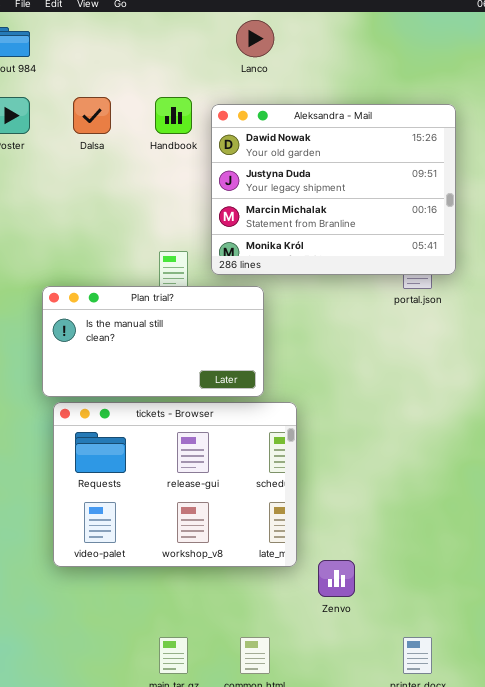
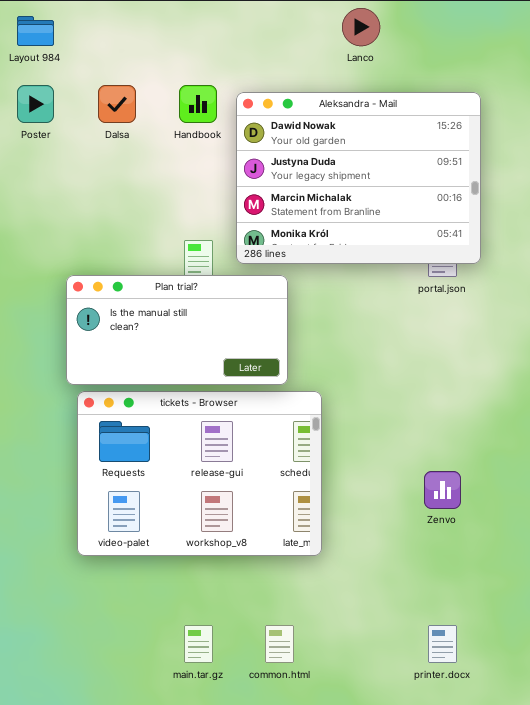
Lanco: [236,20,274,57] -> [342,8,380,46], moved
Zenvo: [318,560,355,597] -> [424,471,461,509], moved

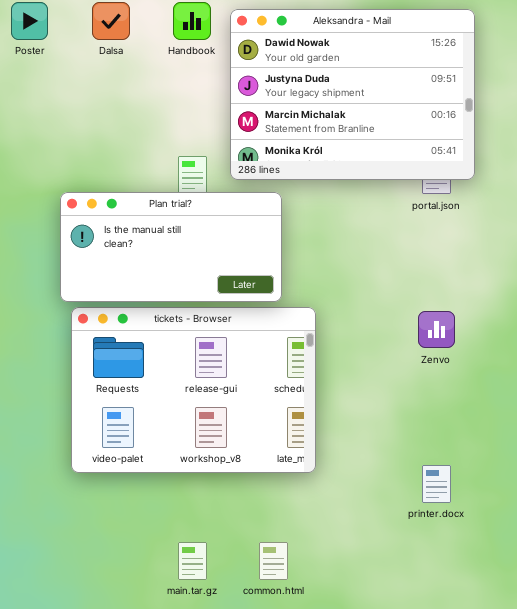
Zenvo: [424,471,461,509] -> [418,311,455,348], moved
printer.docx: [428,625,457,663] -> [422,465,451,503], moved

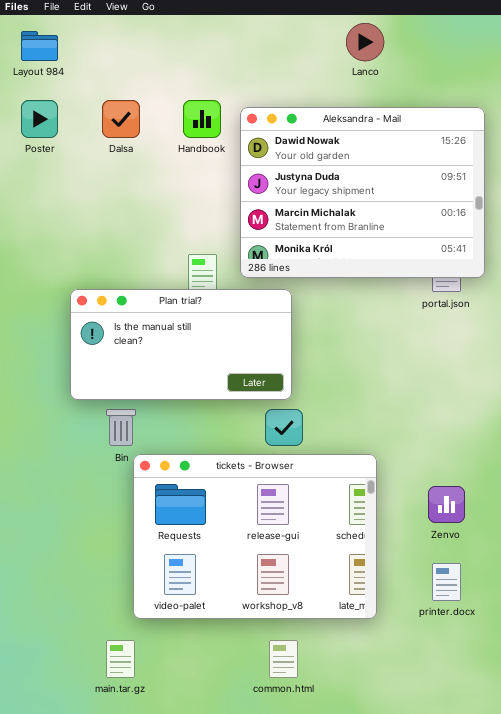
tickets - Browser: [71,307,316,473] -> [133,454,377,619], moved
Zenvo: [418,311,455,348] -> [428,486,465,523], moved
main.tar.gz: [178,542,207,580] -> [106,640,135,678], moved

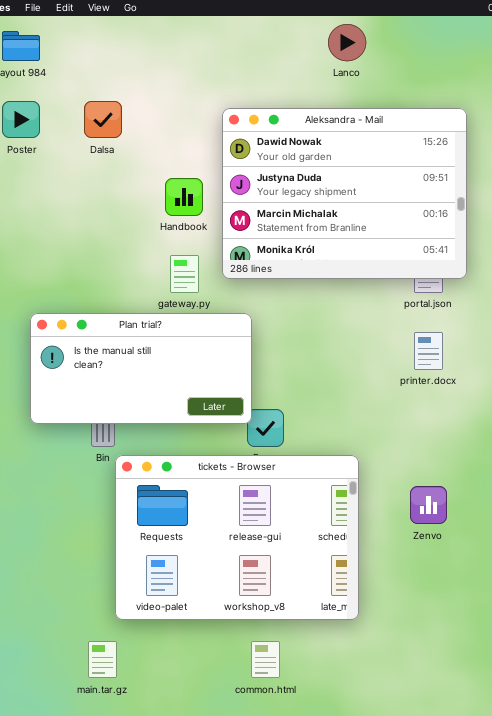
Handbook: [183,100,221,138] -> [165,178,203,216], moved
Plan trial?: [70,289,292,400] -> [30,313,252,424], moved
printer.docx: [432,563,461,601] -> [414,332,443,370], moved

